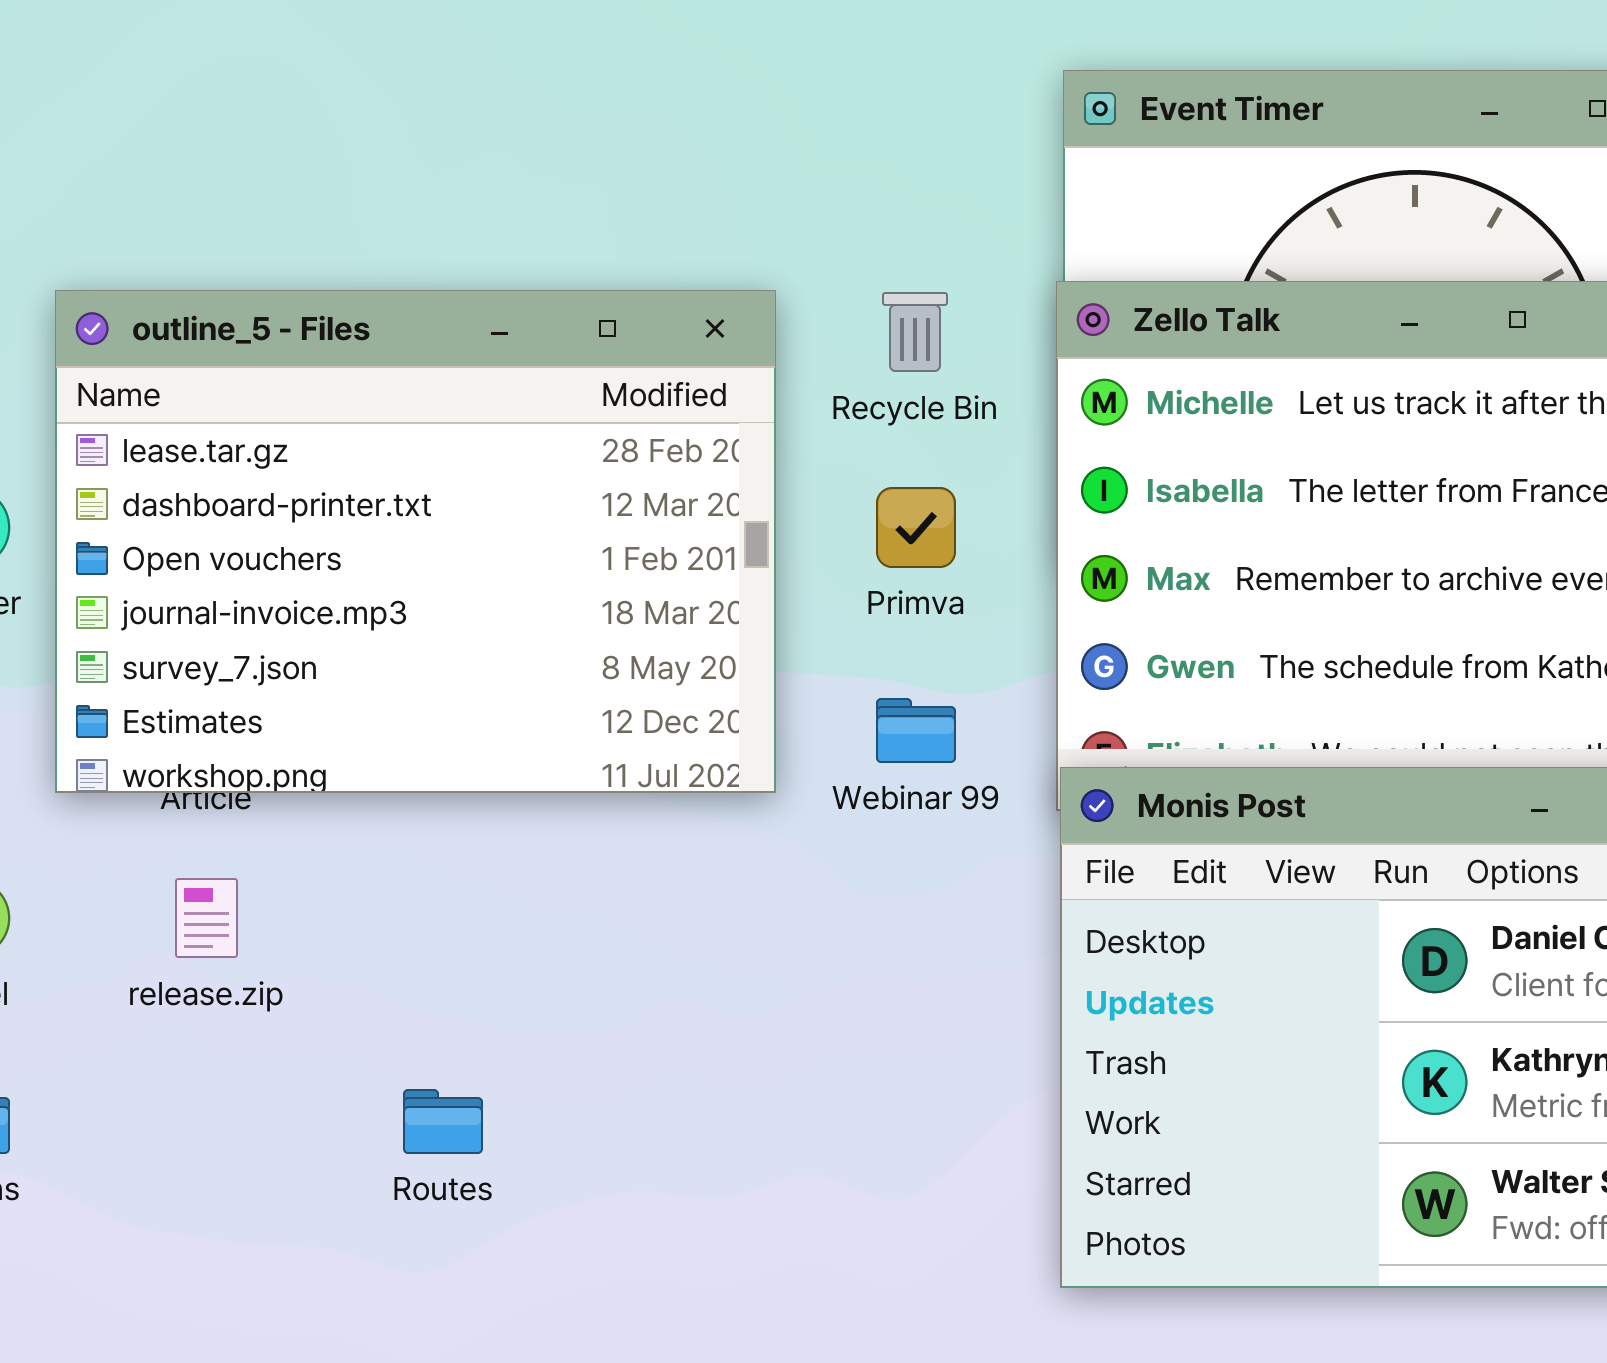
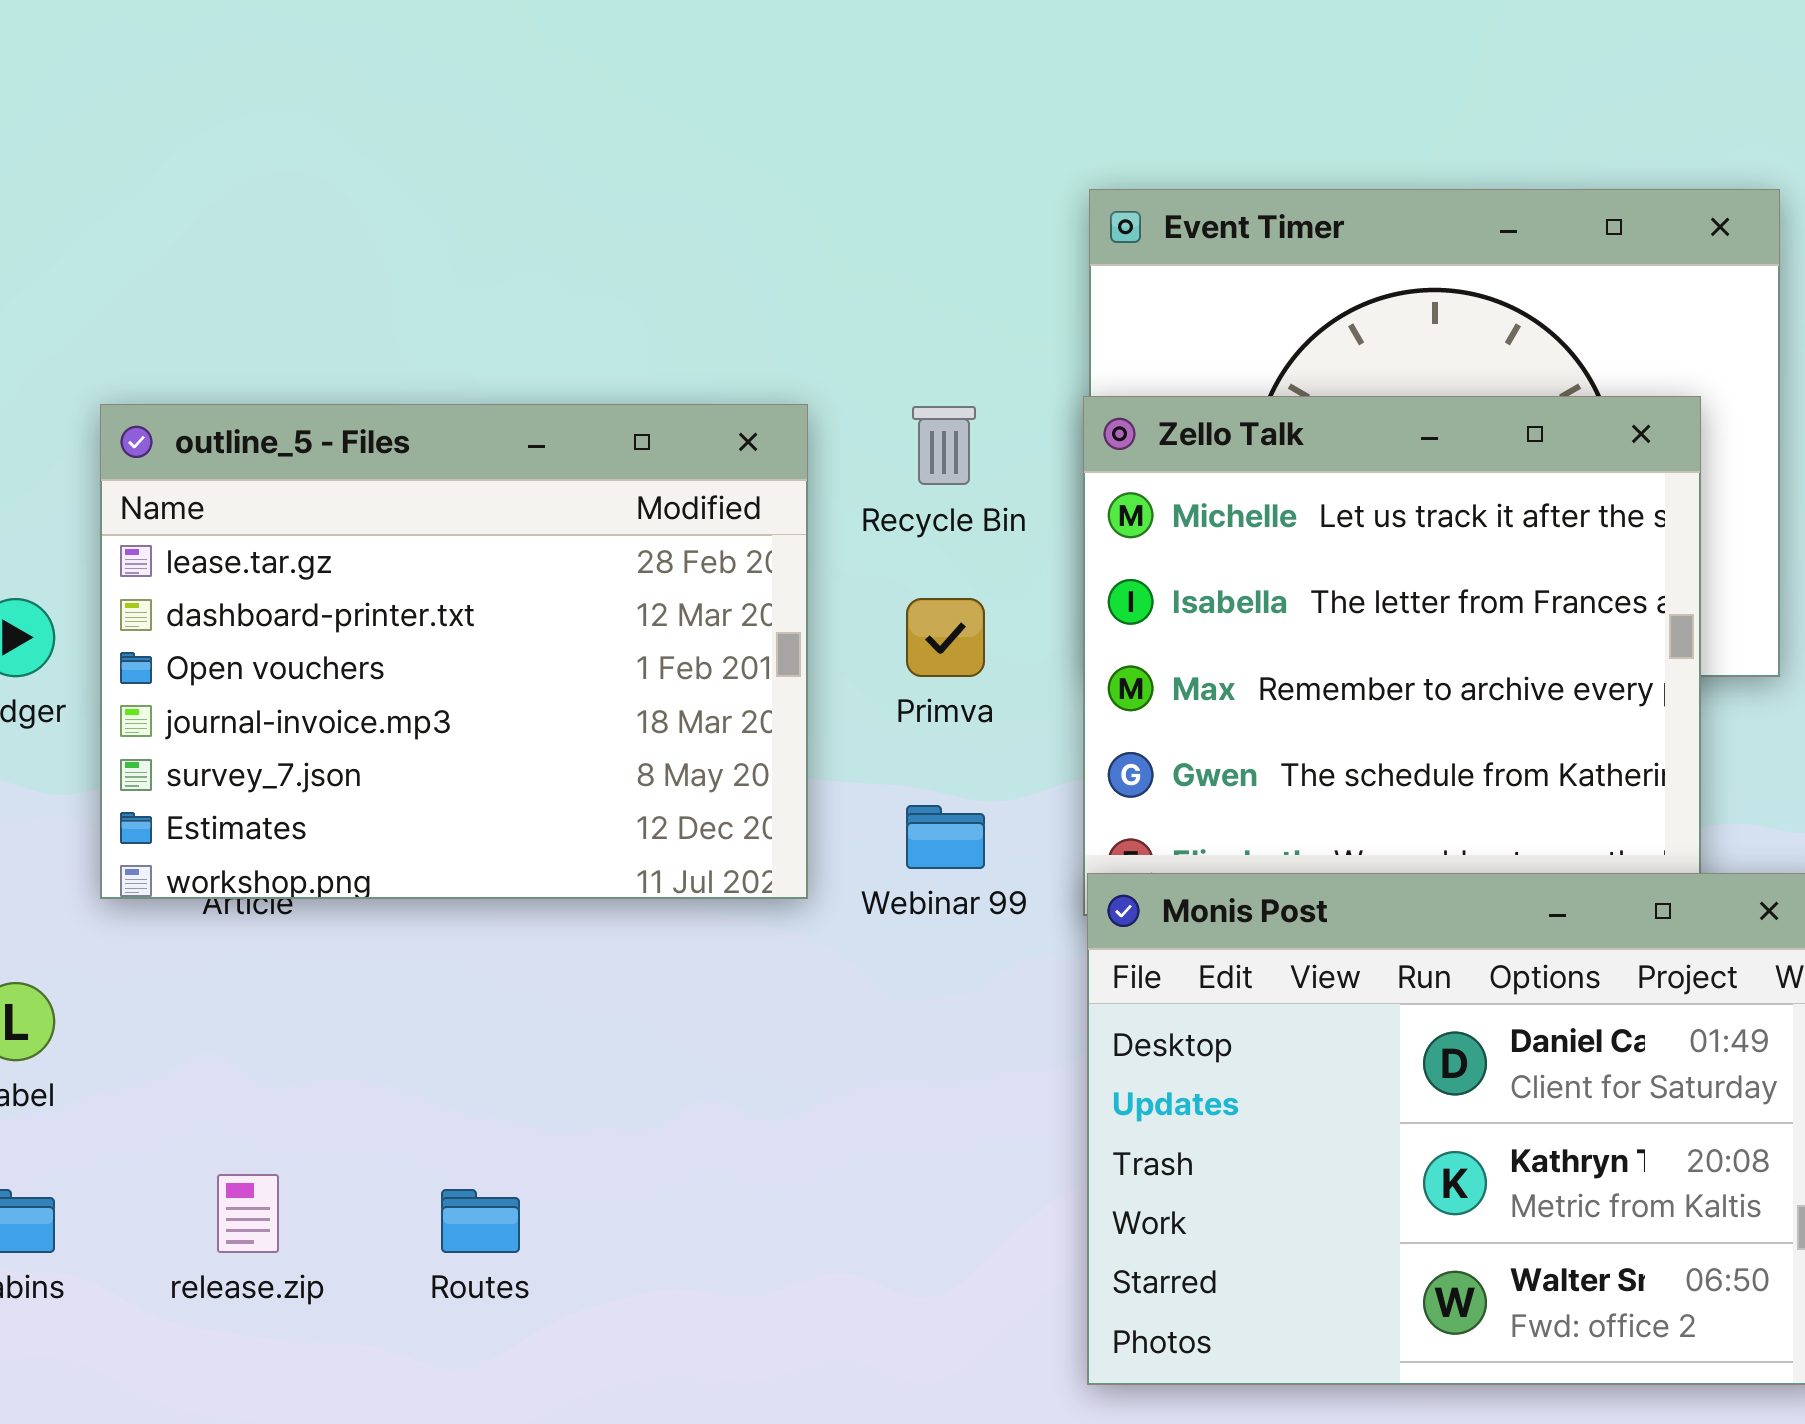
release.zip: [175,878,238,958] -> [217,1174,279,1253], moved

